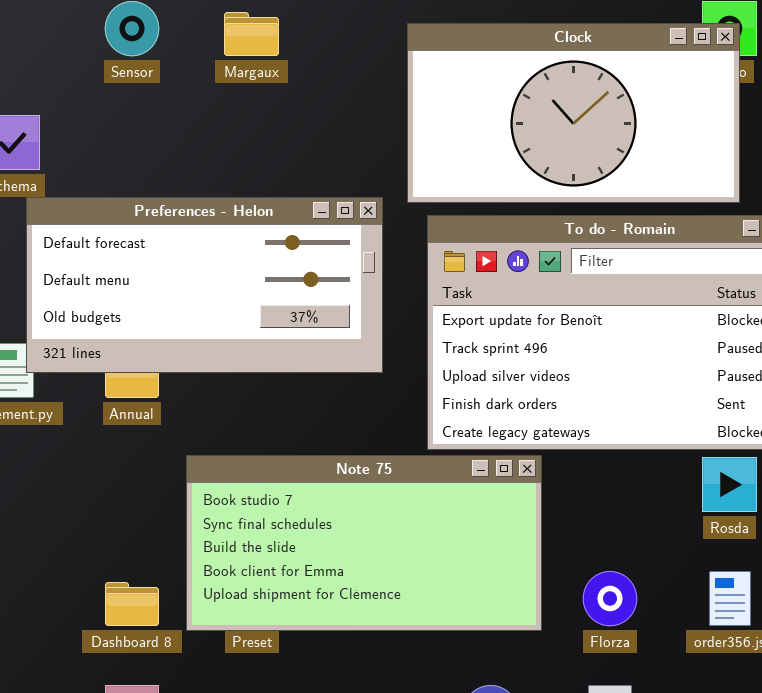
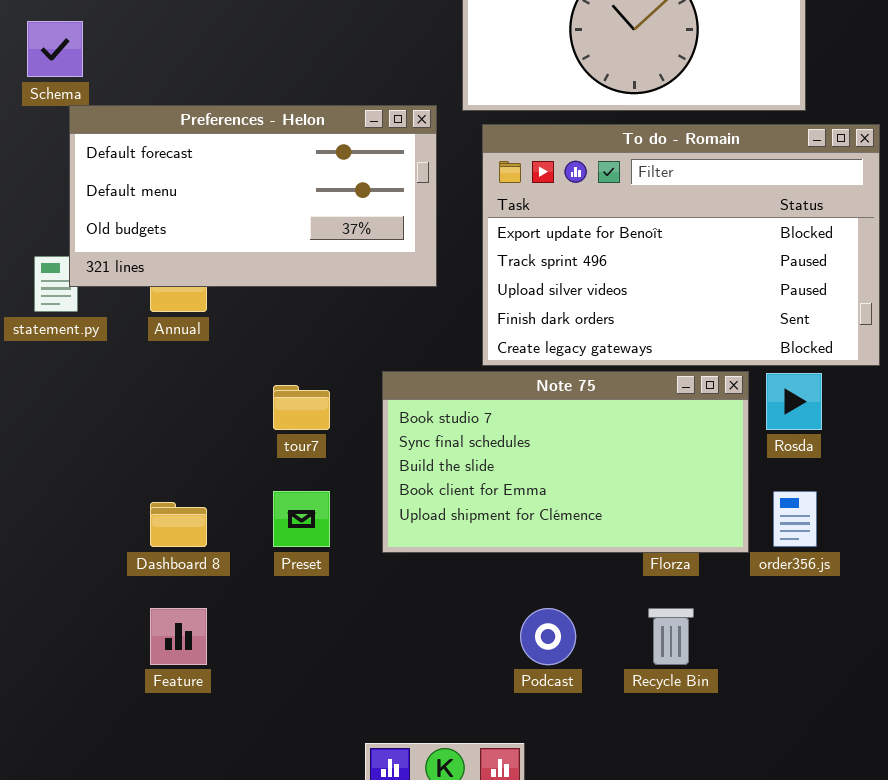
Note 75: [186,455,542,631] -> [382,371,749,553], moved

